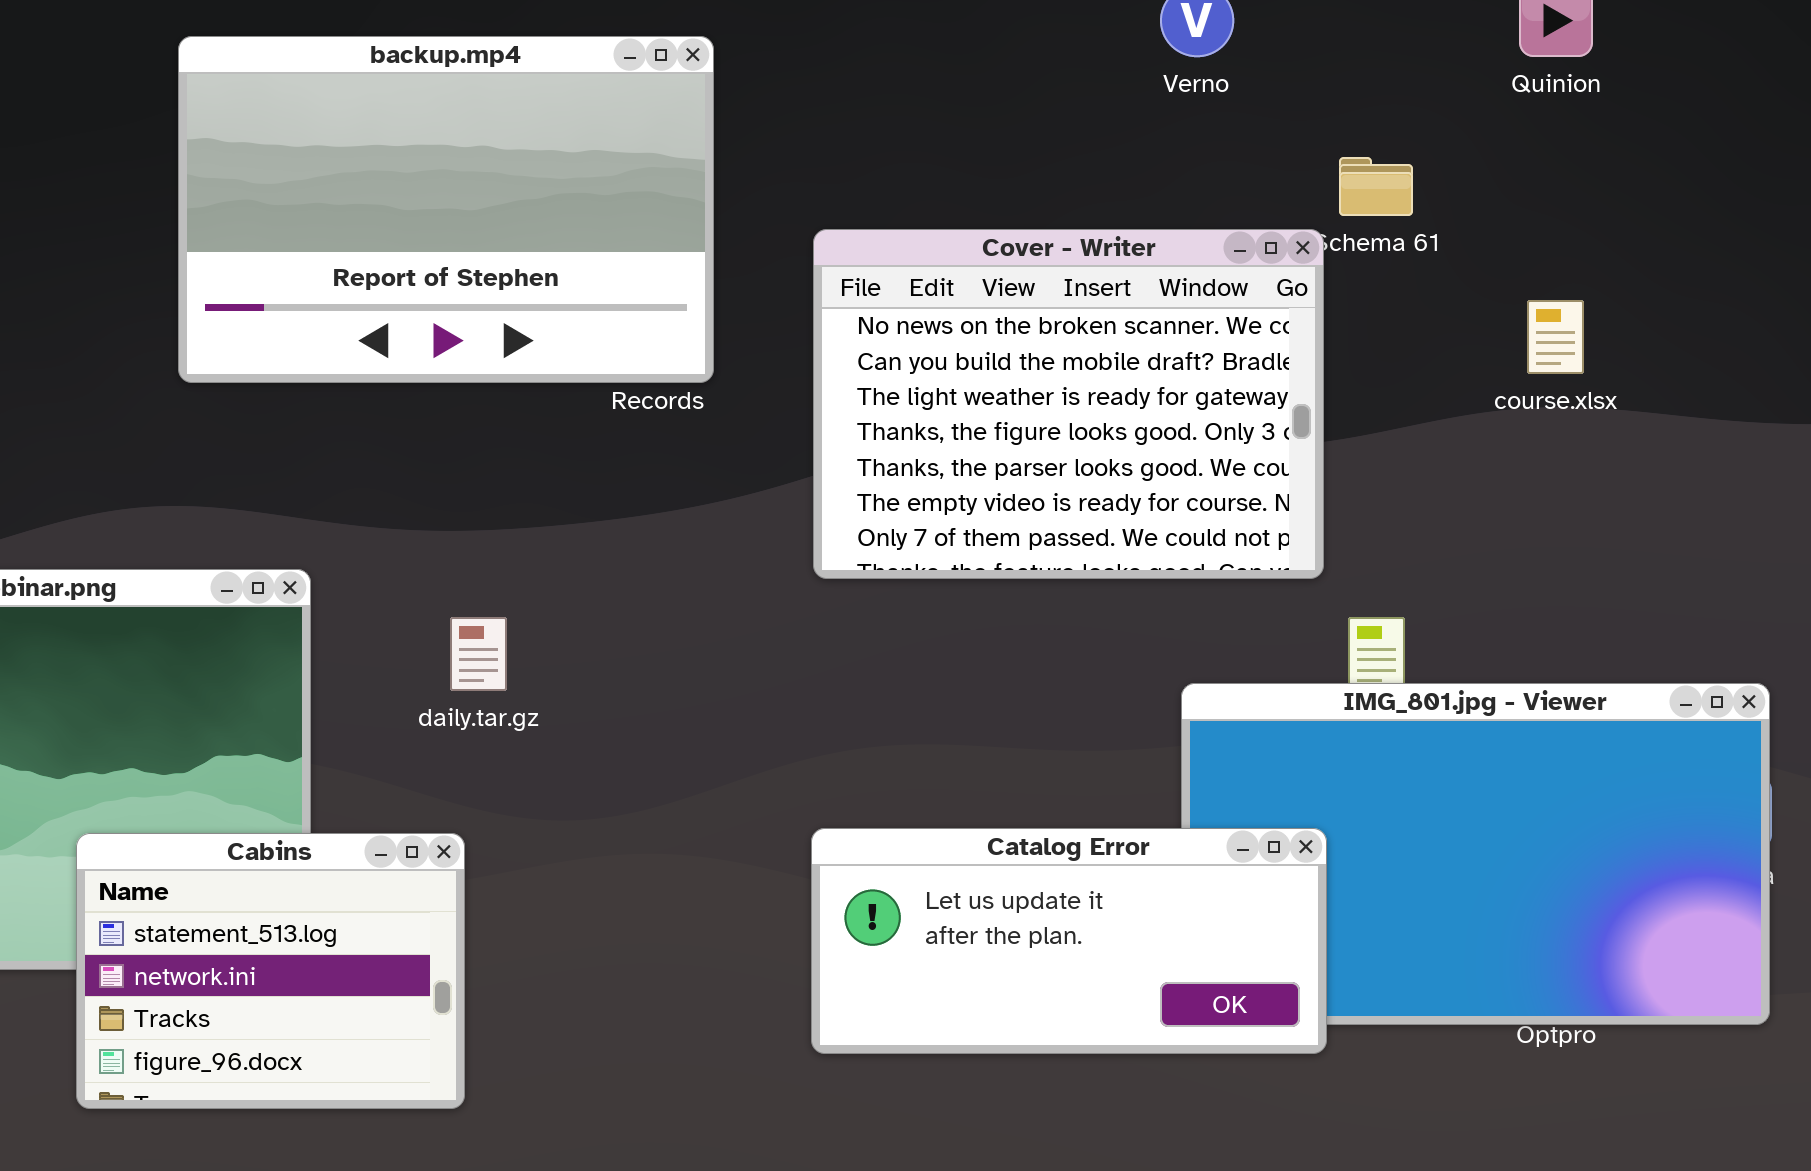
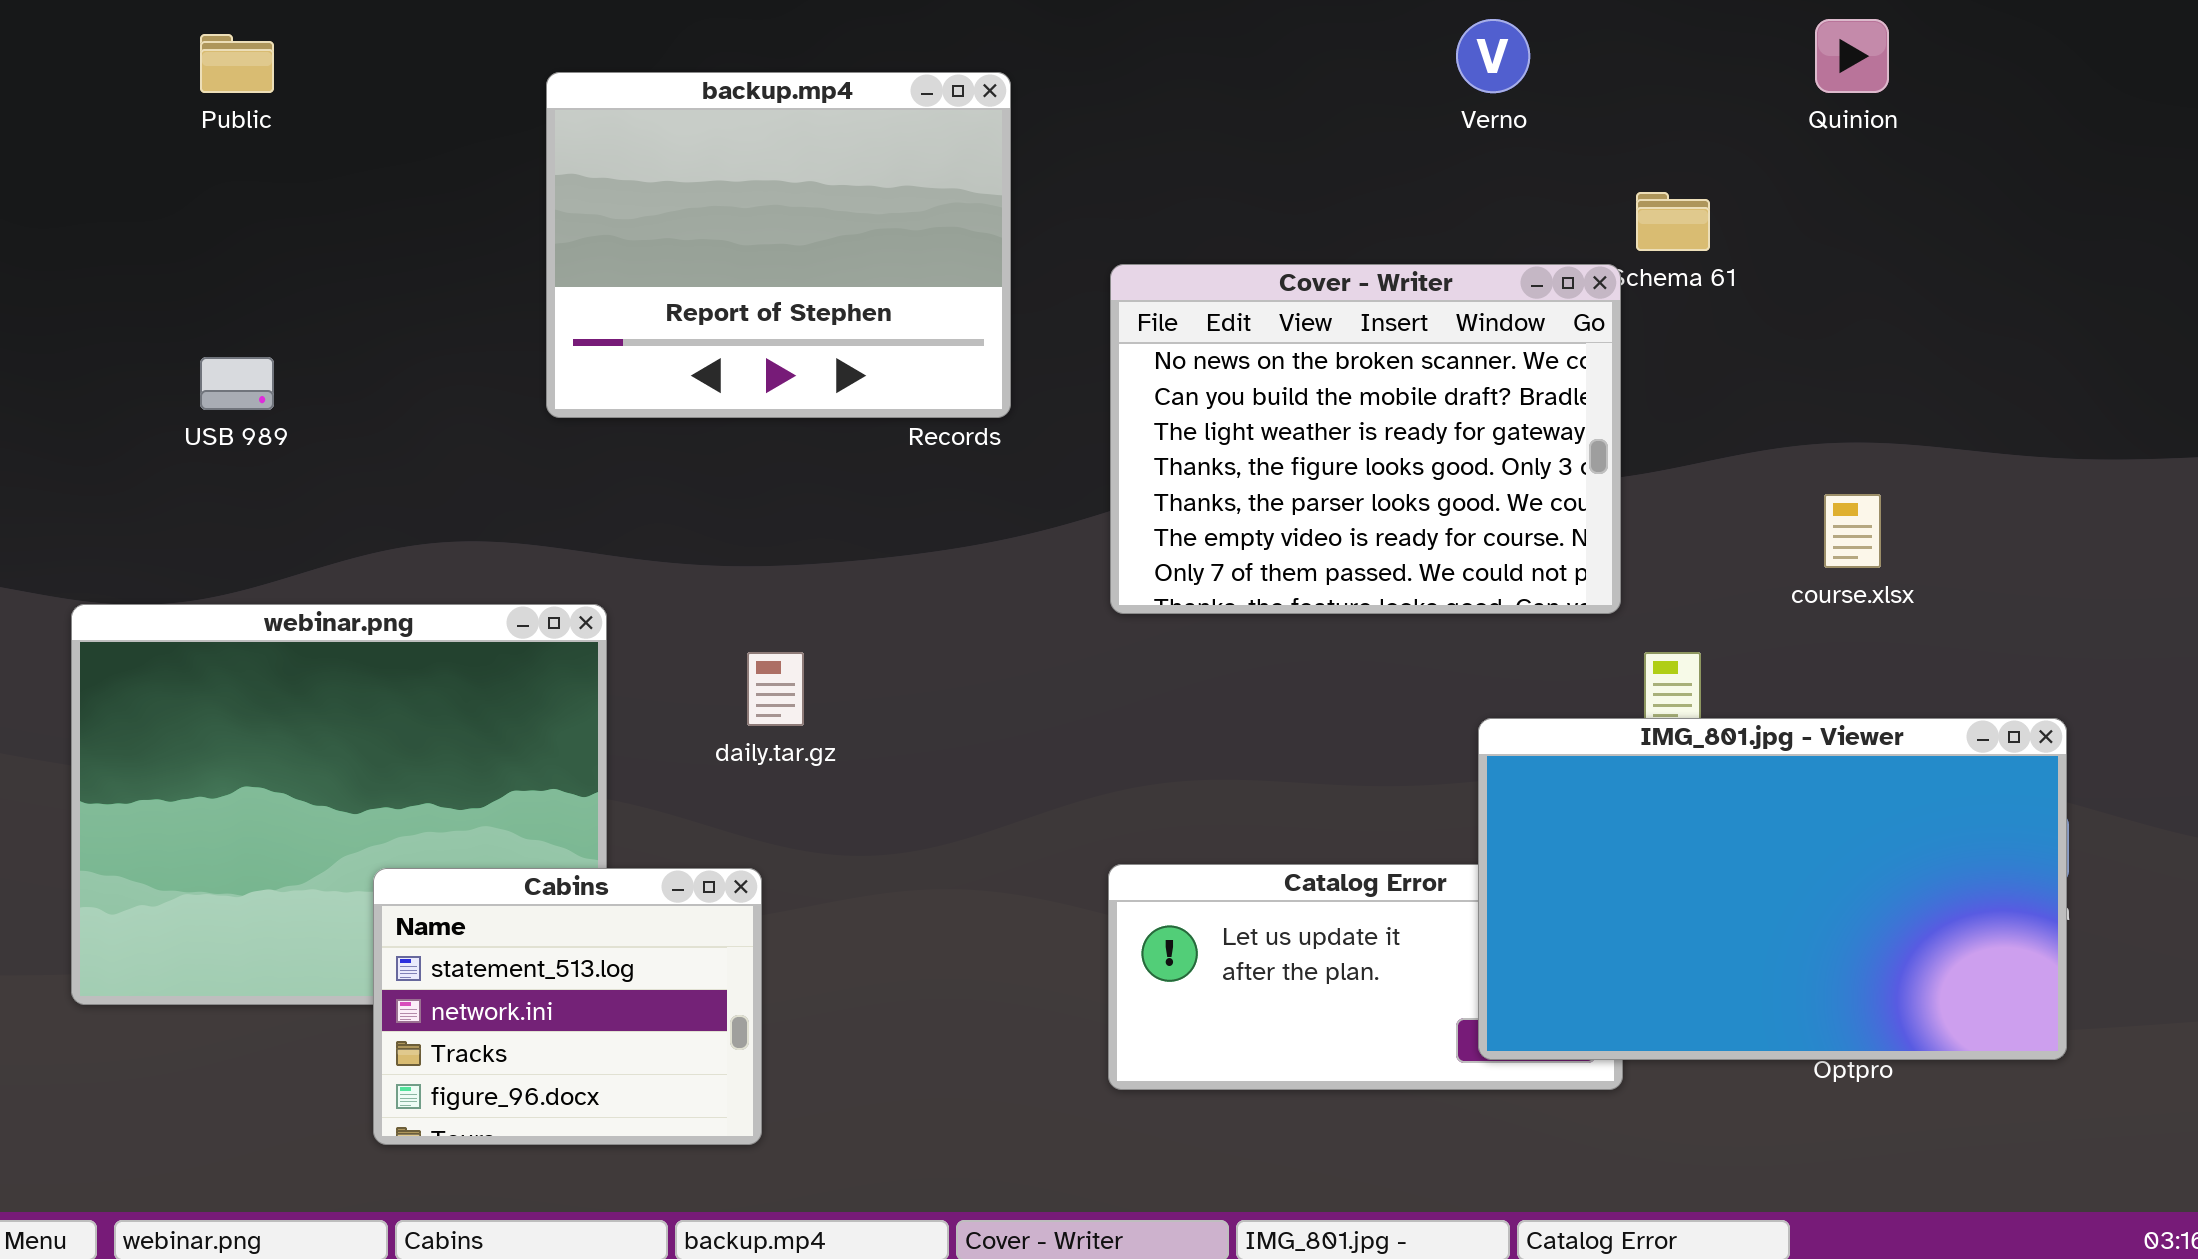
backup.mp4: [178,36,714,383] -> [546,72,1011,418], resized
course.xlsx: [1527,300,1584,374] -> [1824,494,1881,568], moved
IMG_801.jpg - Viewer: [1181,683,1770,1025] -> [1478,718,2067,1060], raised

